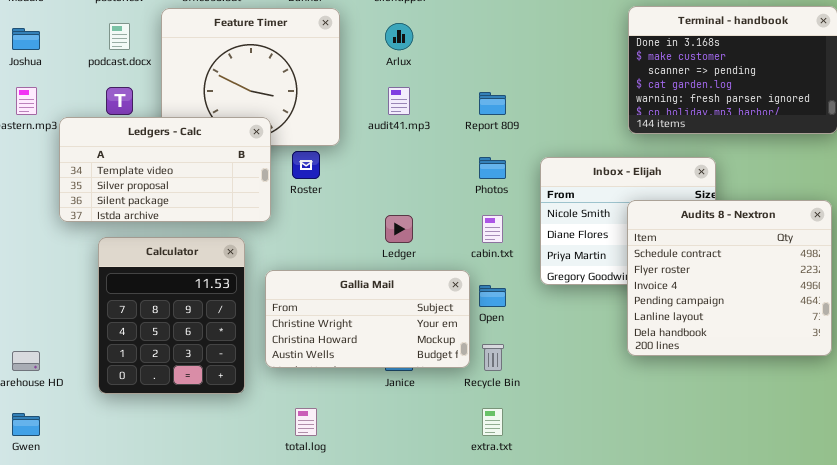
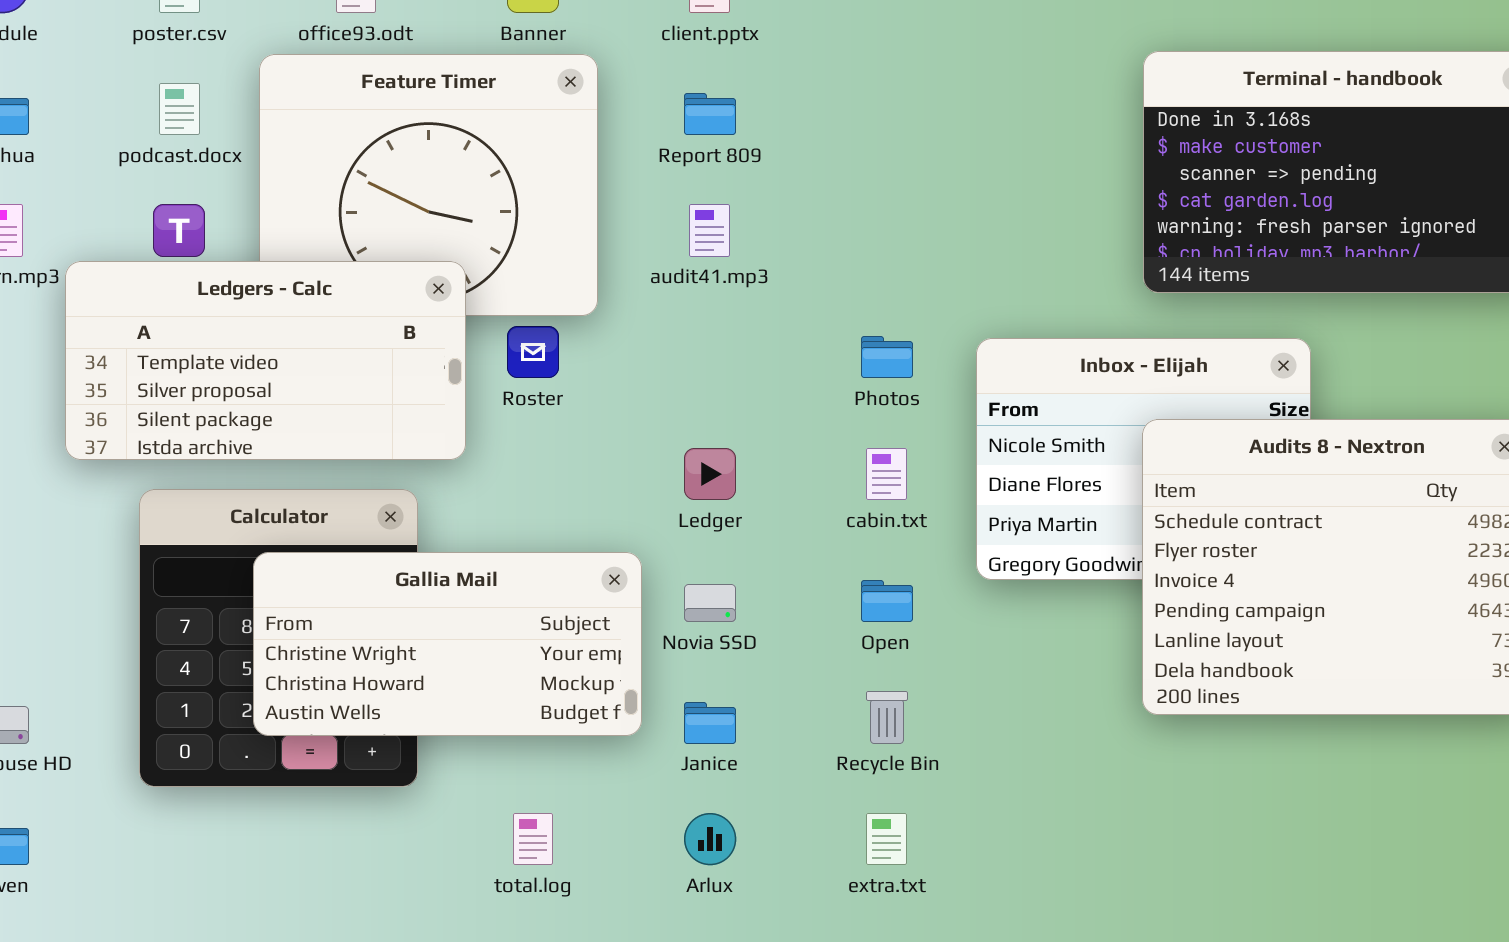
Arlux: [385,23,413,50] -> [684,813,736,865], moved
Report 809: [479,92,506,115] -> [684,93,736,135], moved
Gallia Mail: [265,270,470,368] -> [253,552,642,736], moved

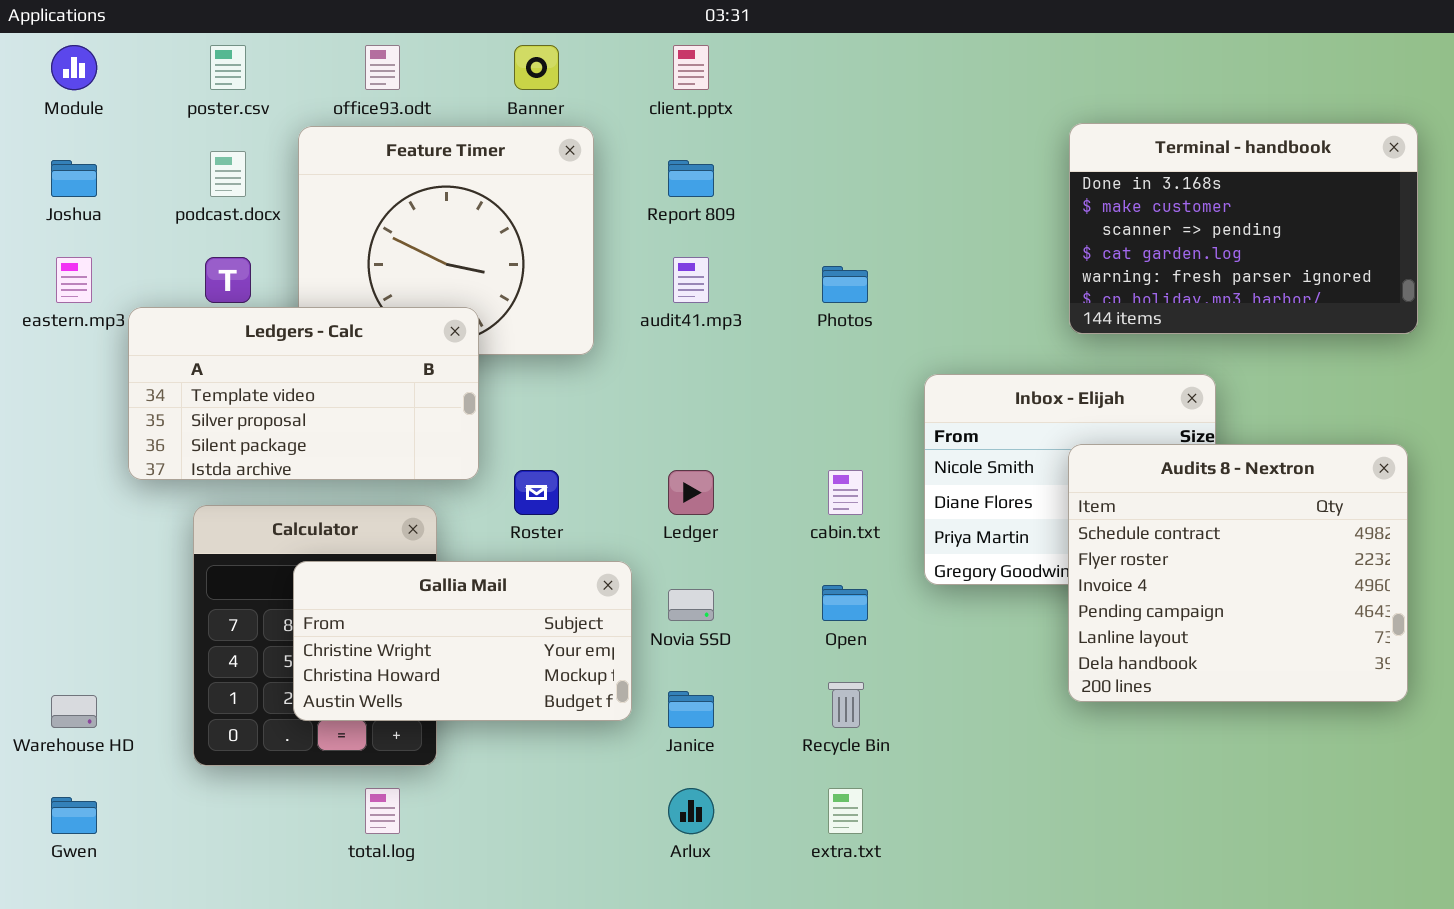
Roster: [507,326,559,378] -> [514,470,559,515], moved
Photos: [861,336,913,378] -> [822,266,868,303], moved
total.log: [513,813,553,865] -> [365,788,400,834], moved

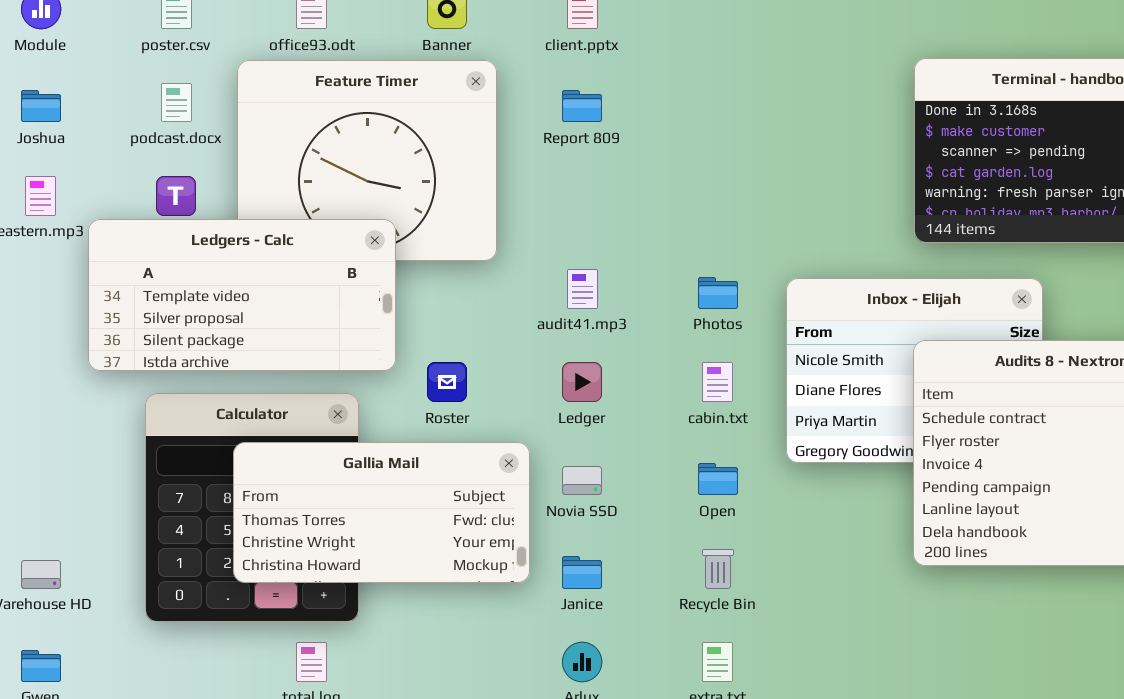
audit41.mp3: [673,257,709,303] -> [567,269,598,309], moved
Photos: [822,266,868,303] -> [698,277,738,309], moved
Gallia Mail: [293,561,632,721] -> [233,442,530,583], scrolled up 1 row

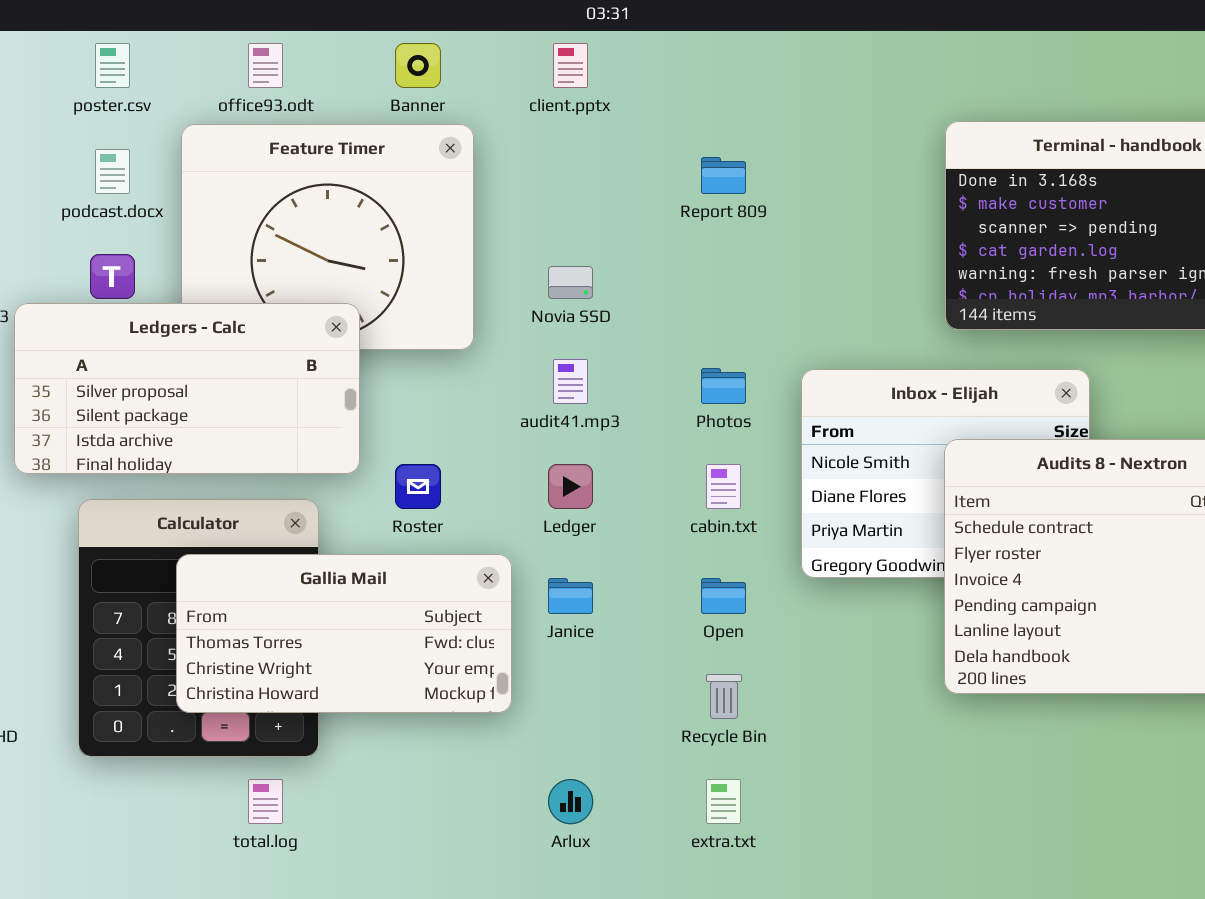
Report 809: [562,90,602,122] -> [701,157,746,194], moved
Ledgers - Calc: [88,219,396,371] -> [14,303,360,474], scrolled down 1 row
Novia SSD: [562,466,602,495] -> [548,266,593,299], moved
Janice: [562,556,602,589] -> [548,578,593,614], moved

